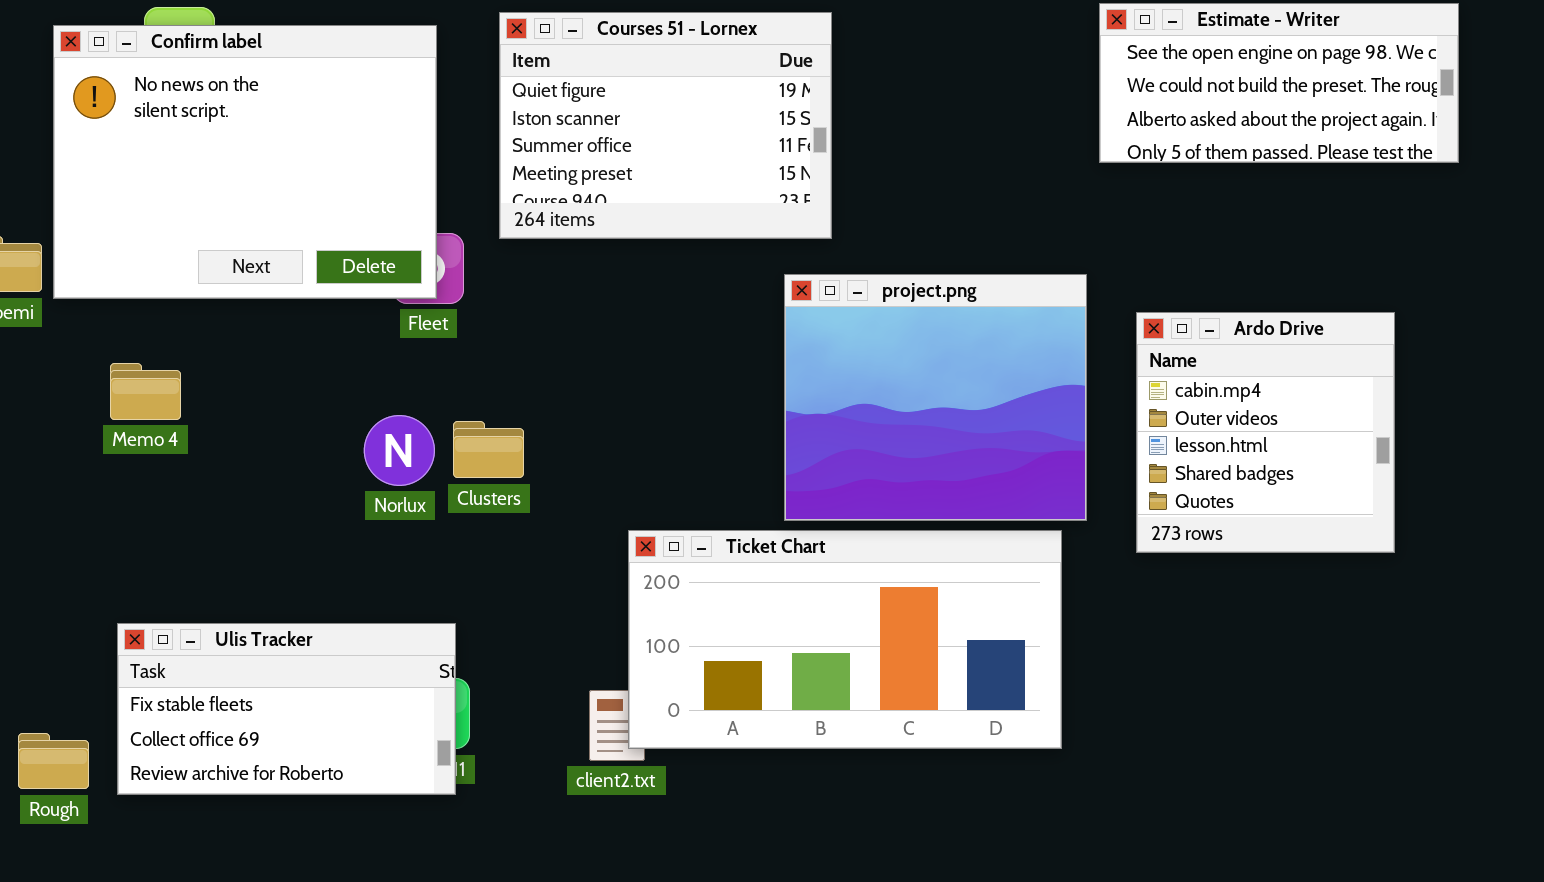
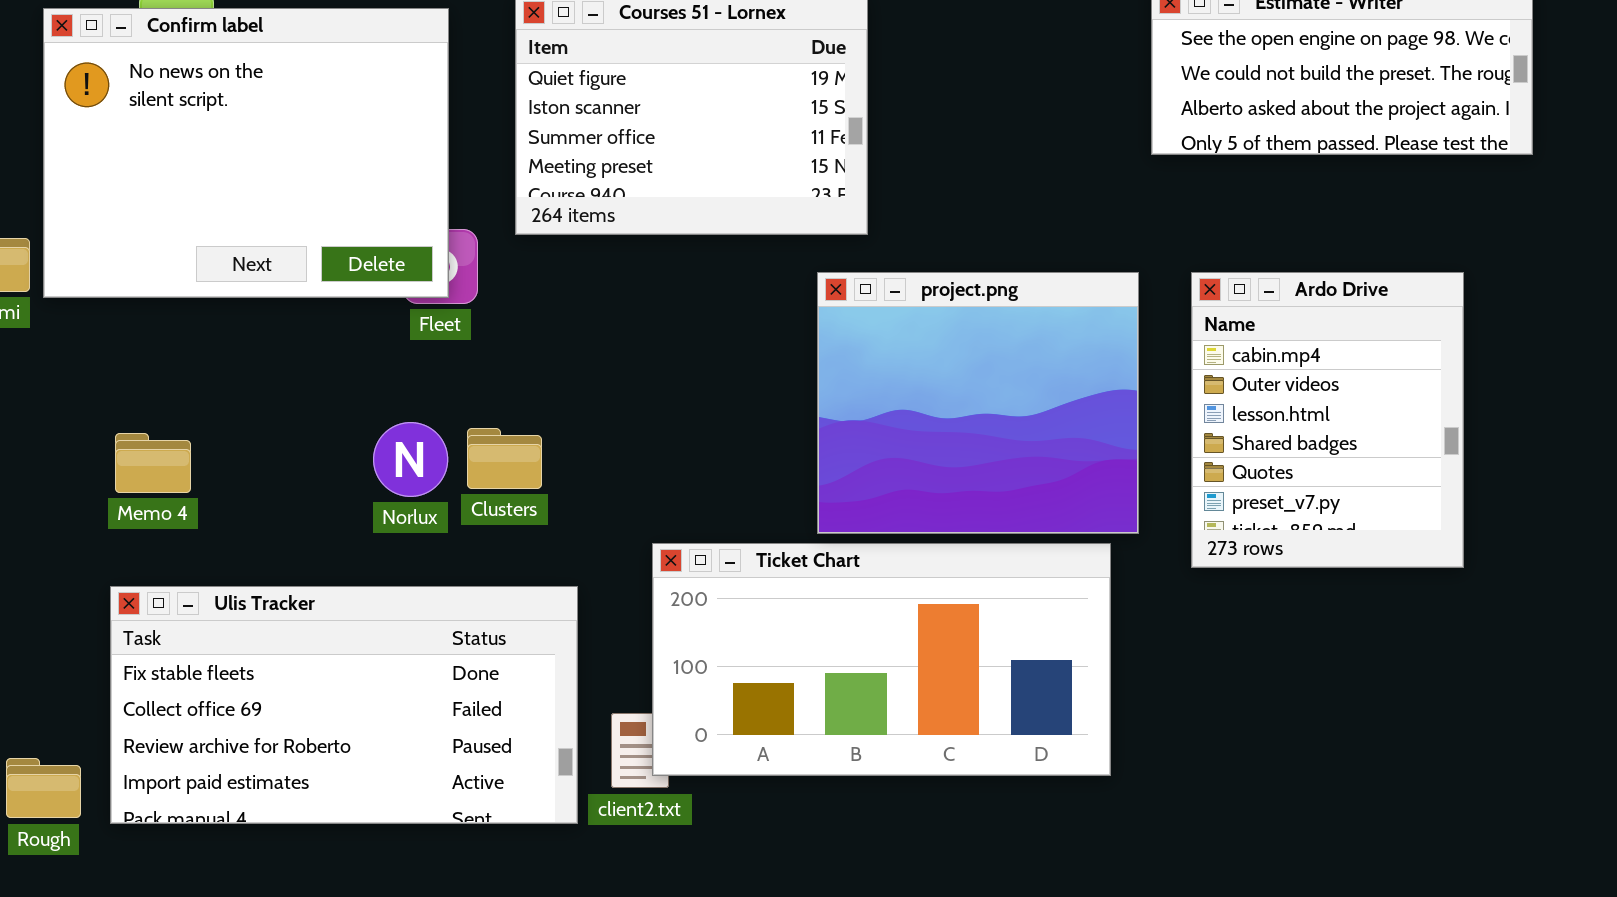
Ardo Drive: [1136,312,1395,553] -> [1191,272,1464,568], resized
Memo 4: [110,363,181,420] -> [115,433,191,493], moved
Ulis Tracker: [117,623,456,795] -> [110,586,578,824], resized

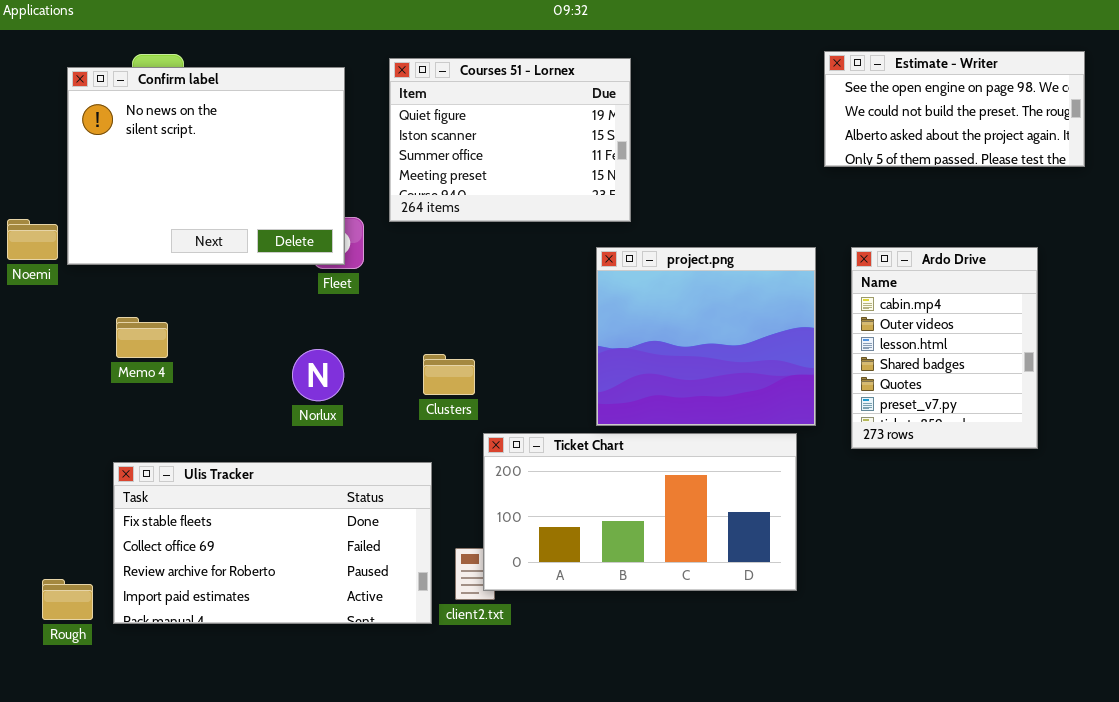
Clusters: [467,428,542,489] -> [423,354,475,395], moved
Memo 4: [115,433,191,493] -> [116,317,168,358], moved

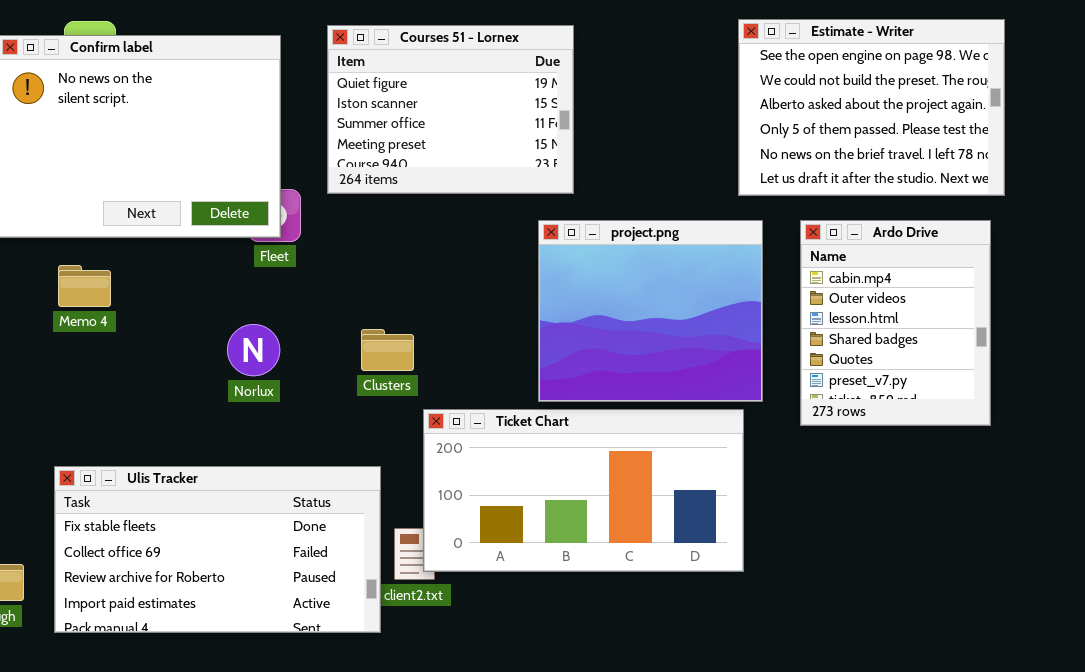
Estimate - Writer: [824,51,1085,167] -> [738,19,1005,196], moved, resized
Memo 4: [116,317,168,358] -> [58,265,111,307], moved
Ulis Tracker: [113,462,432,624] -> [54,466,381,633], moved

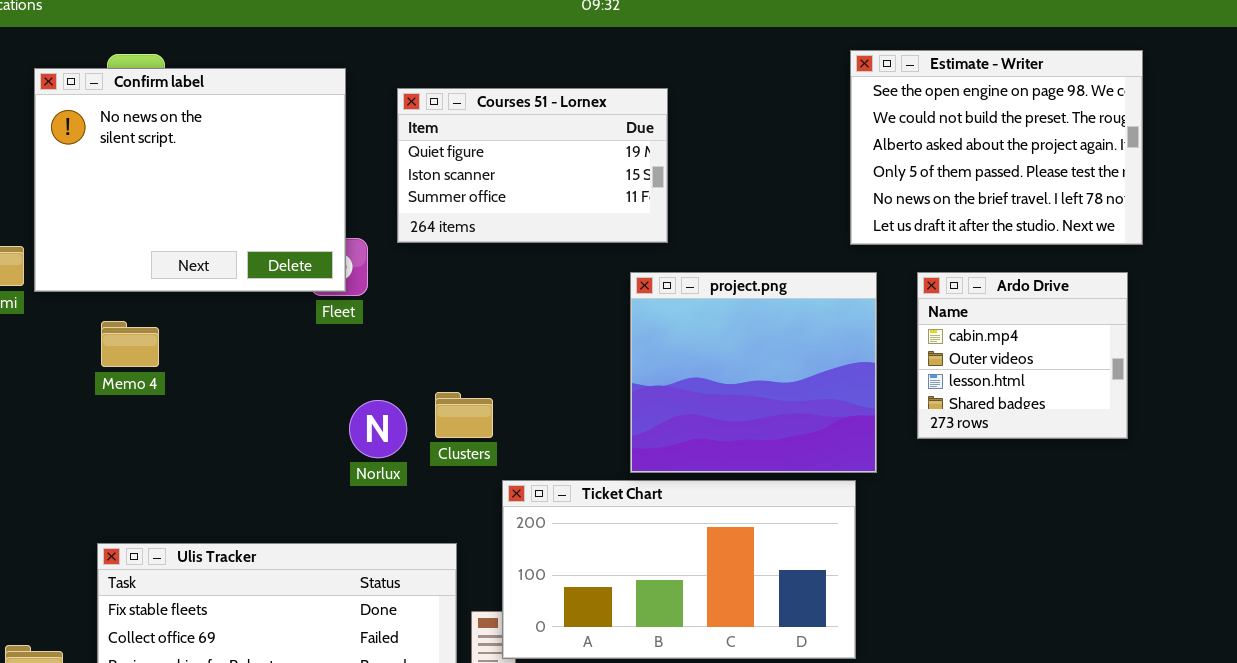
Courses 51 - Lornex: [327,25,574,194] -> [397,88,668,243], resized
Ardo Drive: [800,220,991,426] -> [917,272,1128,439], resized
Norlux: [227,324,280,376] -> [349,400,407,458], moved

